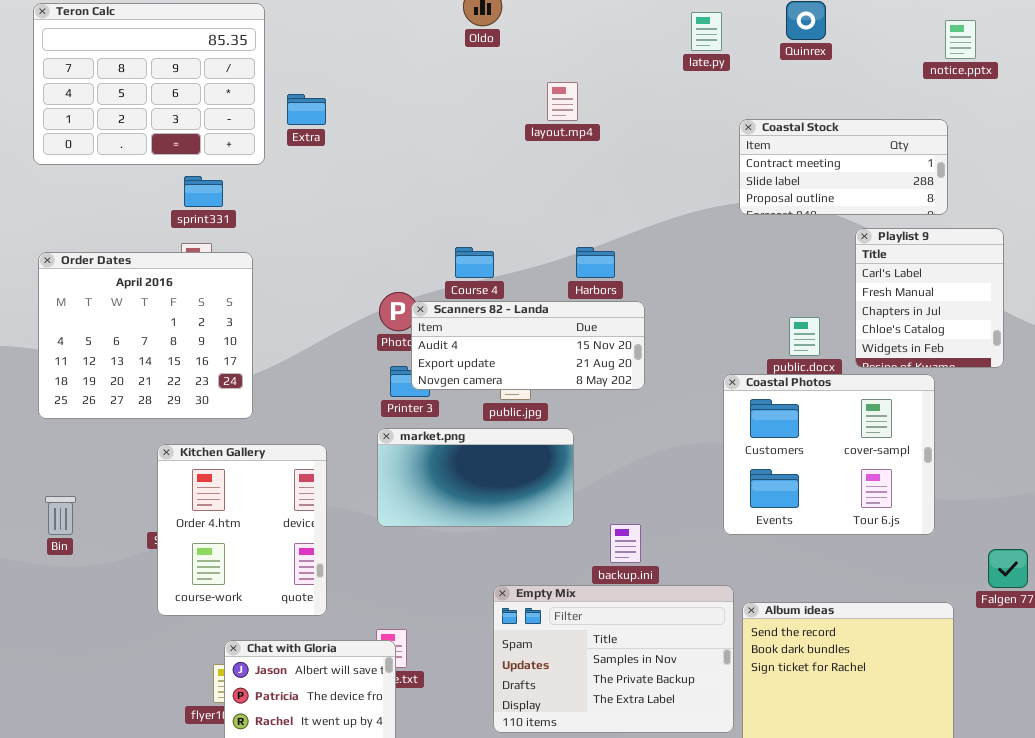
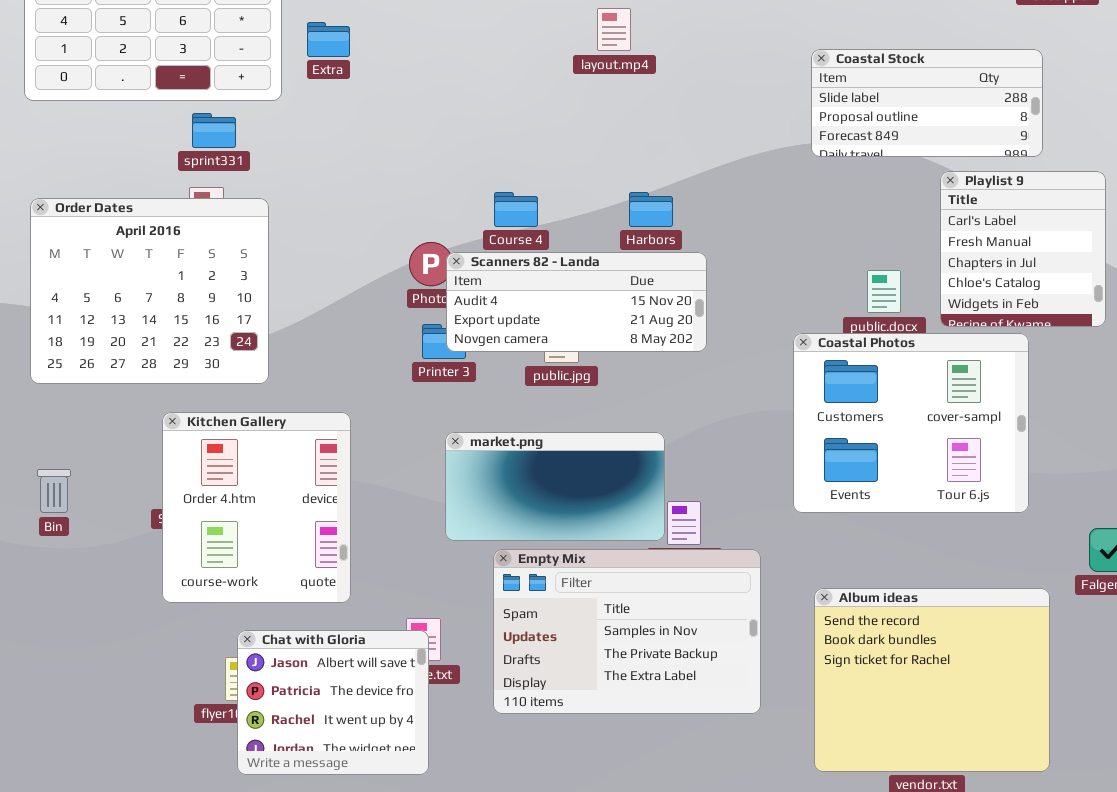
Coastal Stock: [739,119,948,215] -> [811,49,1043,157], scrolled down 1 row
market.png: [377,428,574,527] -> [445,432,665,541], moved
Empty Mix: [493,585,734,733] -> [493,549,761,714], moved

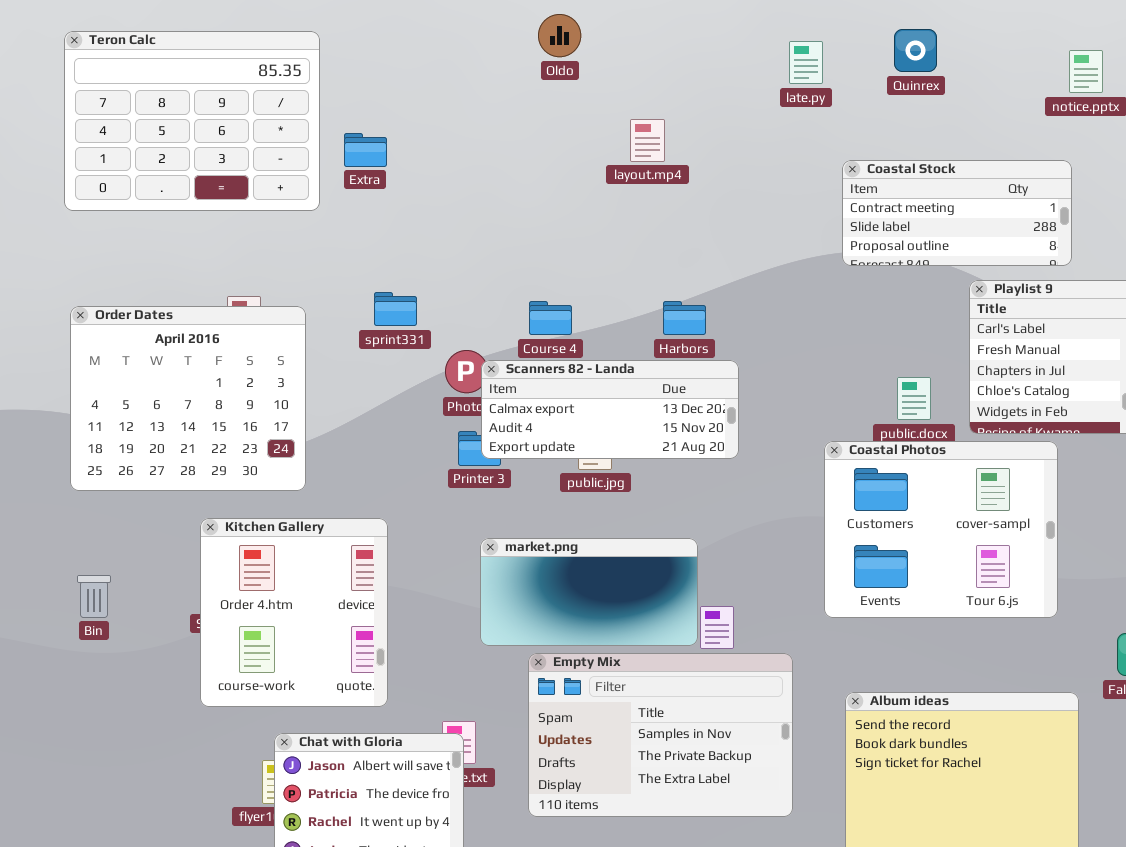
Coastal Stock: [811,49,1043,157] -> [842,160,1072,266], scrolled up 1 row
sprint331: [192,113,236,148] -> [374,292,417,326], moved
Scanners 82 - Landa: [446,252,707,352] -> [481,360,739,459], scrolled up 1 row

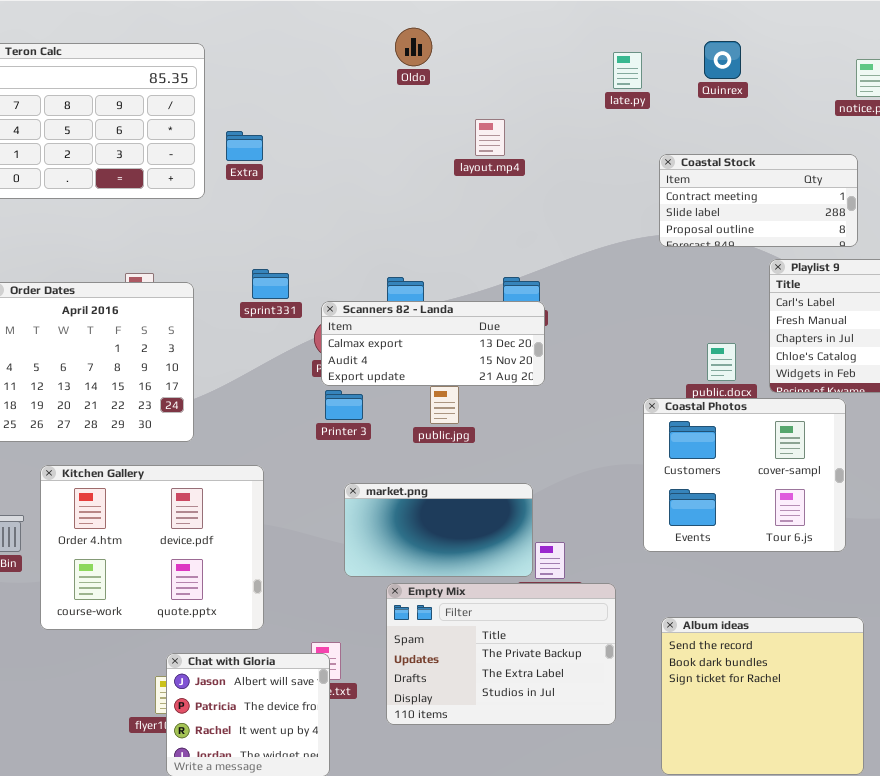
Scanners 82 - Landa: [481,360,739,459] -> [321,301,545,386], moved
Kitchen Gallery: [200,518,388,707] -> [40,465,264,630], resized
Empty Mix: [528,653,793,817] -> [386,583,616,725], scrolled down 1 row

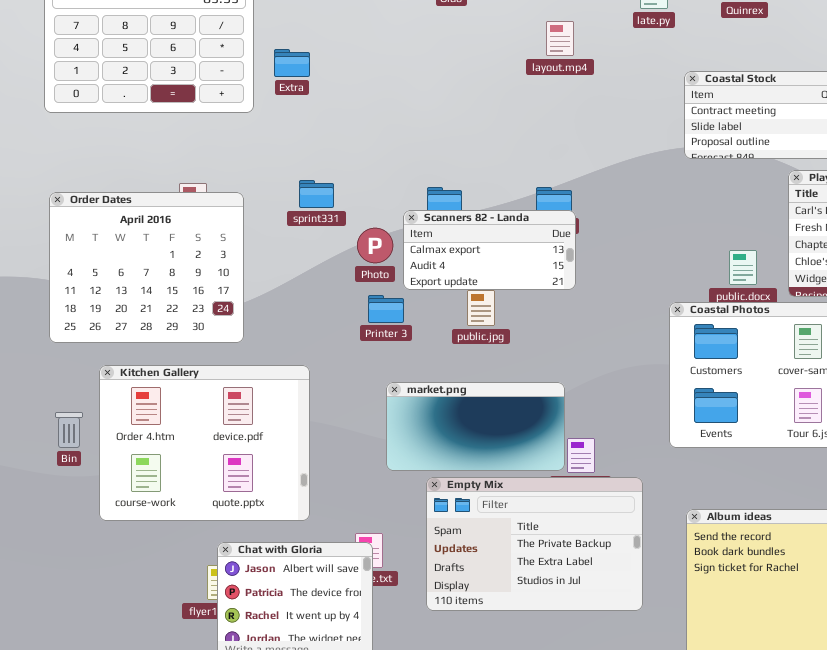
layout.mp4: [475,119,505,156] -> [546,21,574,56], moved
Scanners 82 - Landa: [321,301,545,386] -> [403,210,576,290], resized

